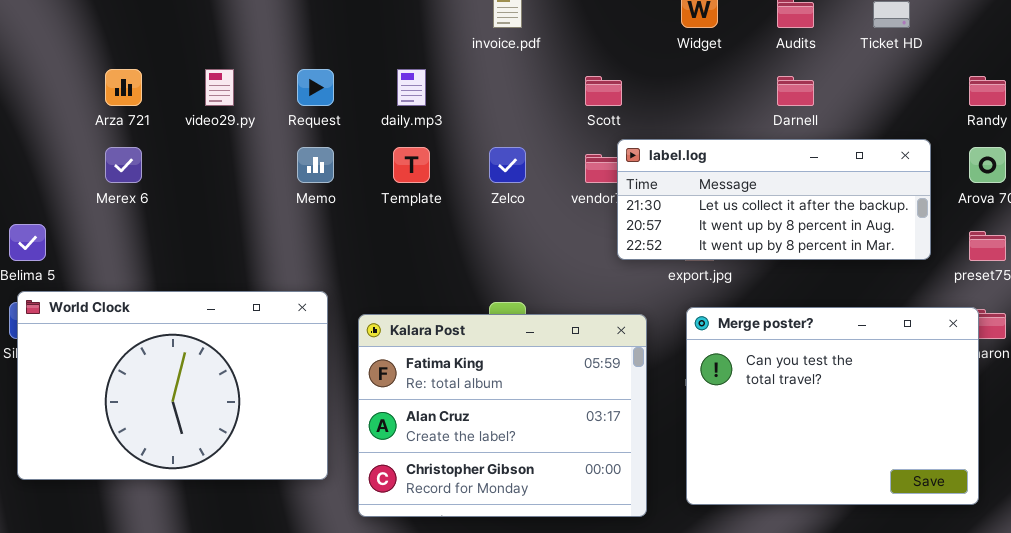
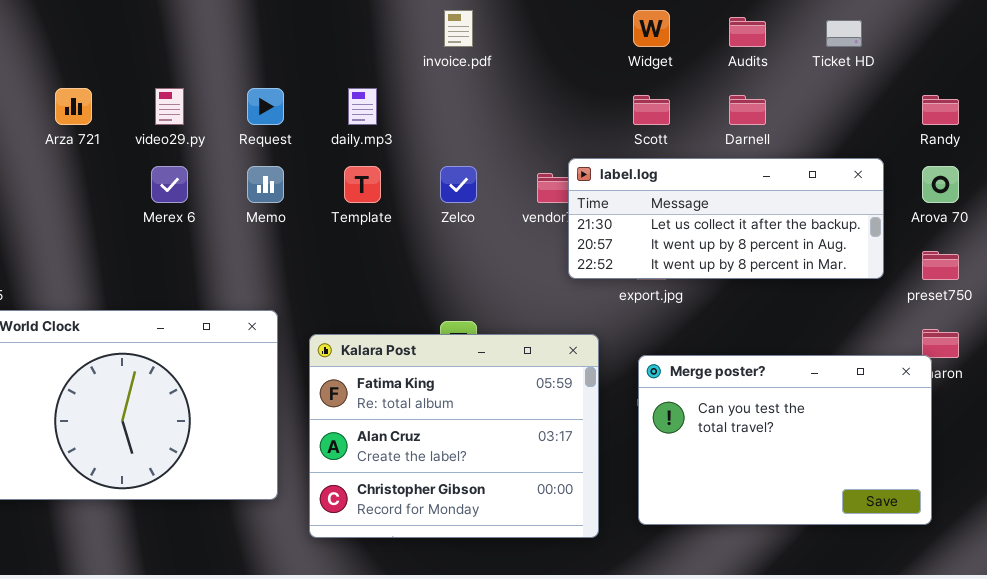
Scott: [585,76,622,106] -> [633,95,670,125], moved
Merex 6: [105,147,142,183] -> [151,166,188,203], moved
Merge poster?: [686,307,979,505] -> [638,355,932,525], resized

